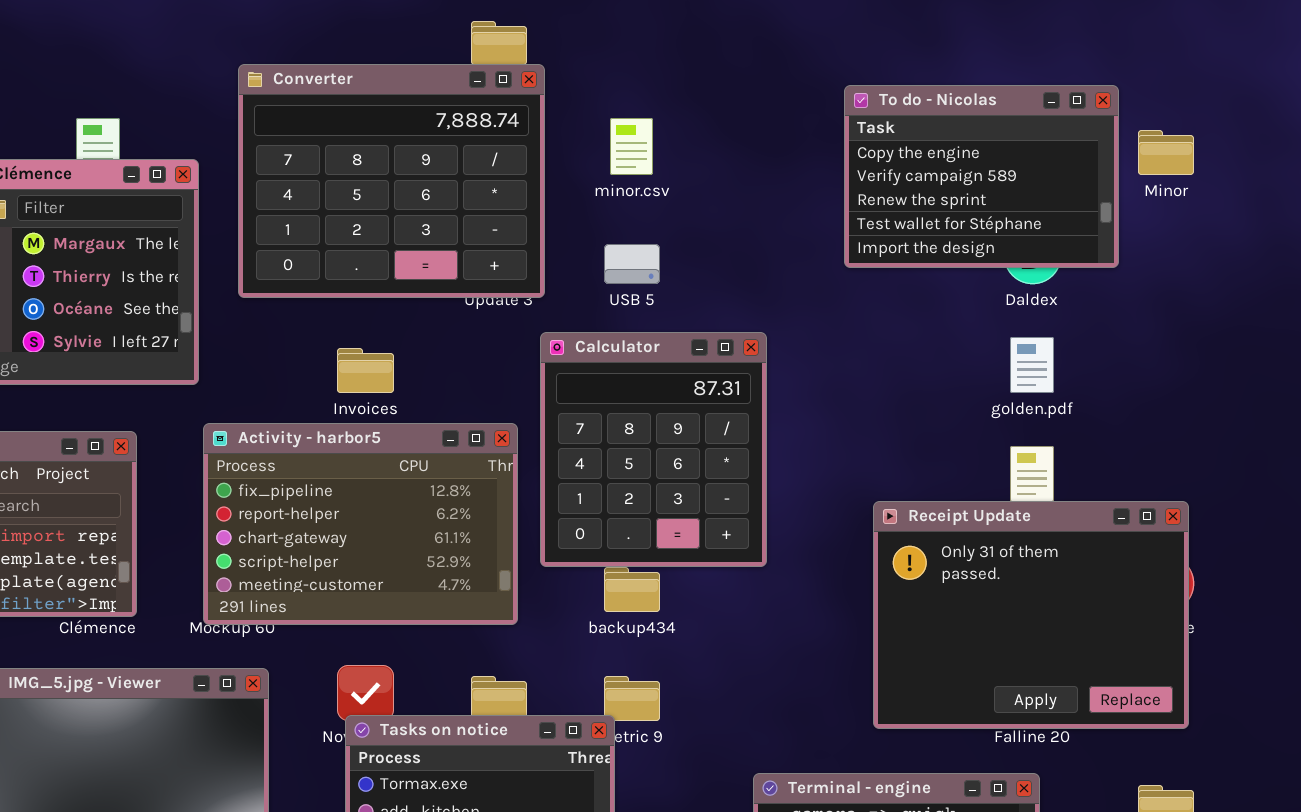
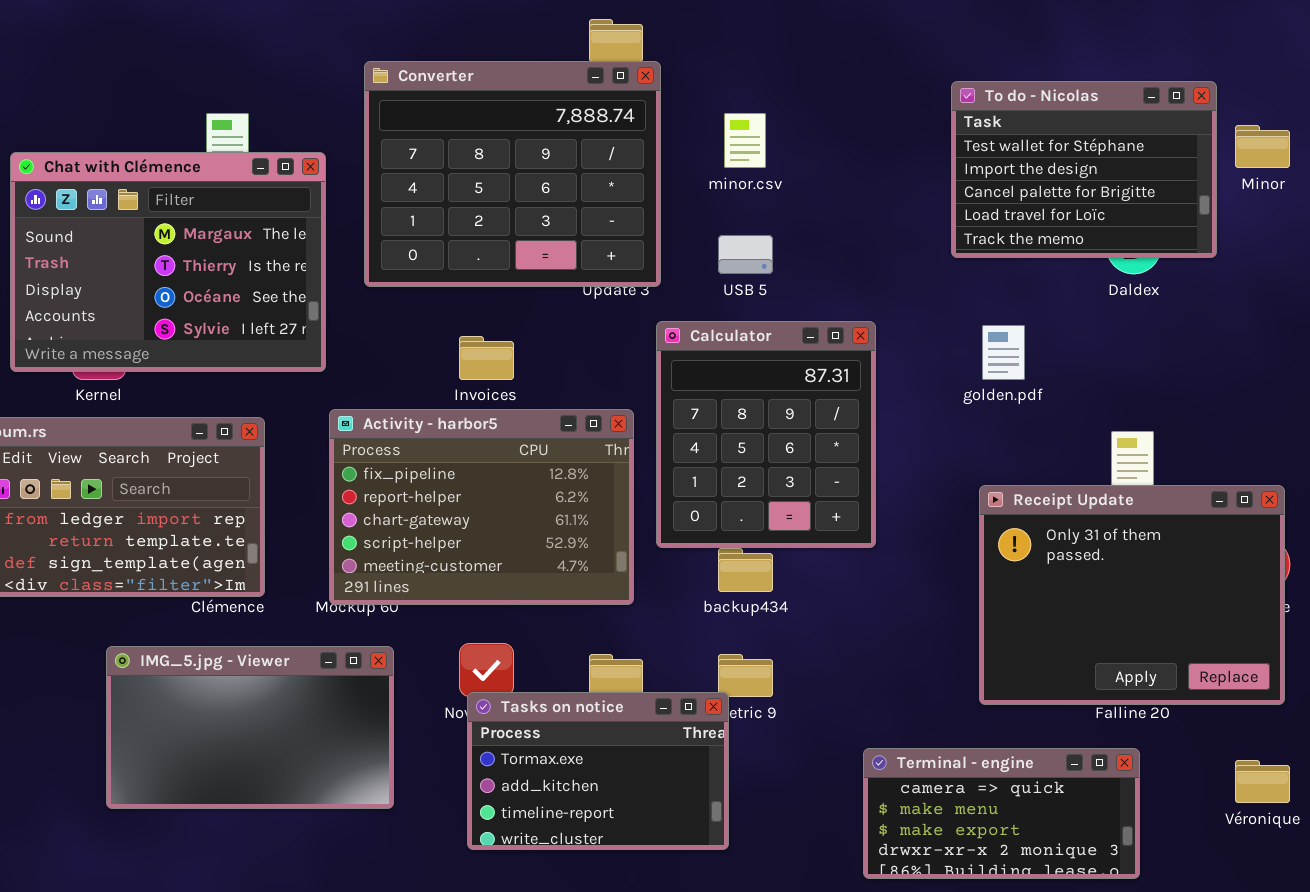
To do - Nicolas: [844,85,1119,268] -> [951,81,1217,258], scrolled down 3 rows
golden.pdf: [1010,337,1054,393] -> [982,325,1025,380], moved

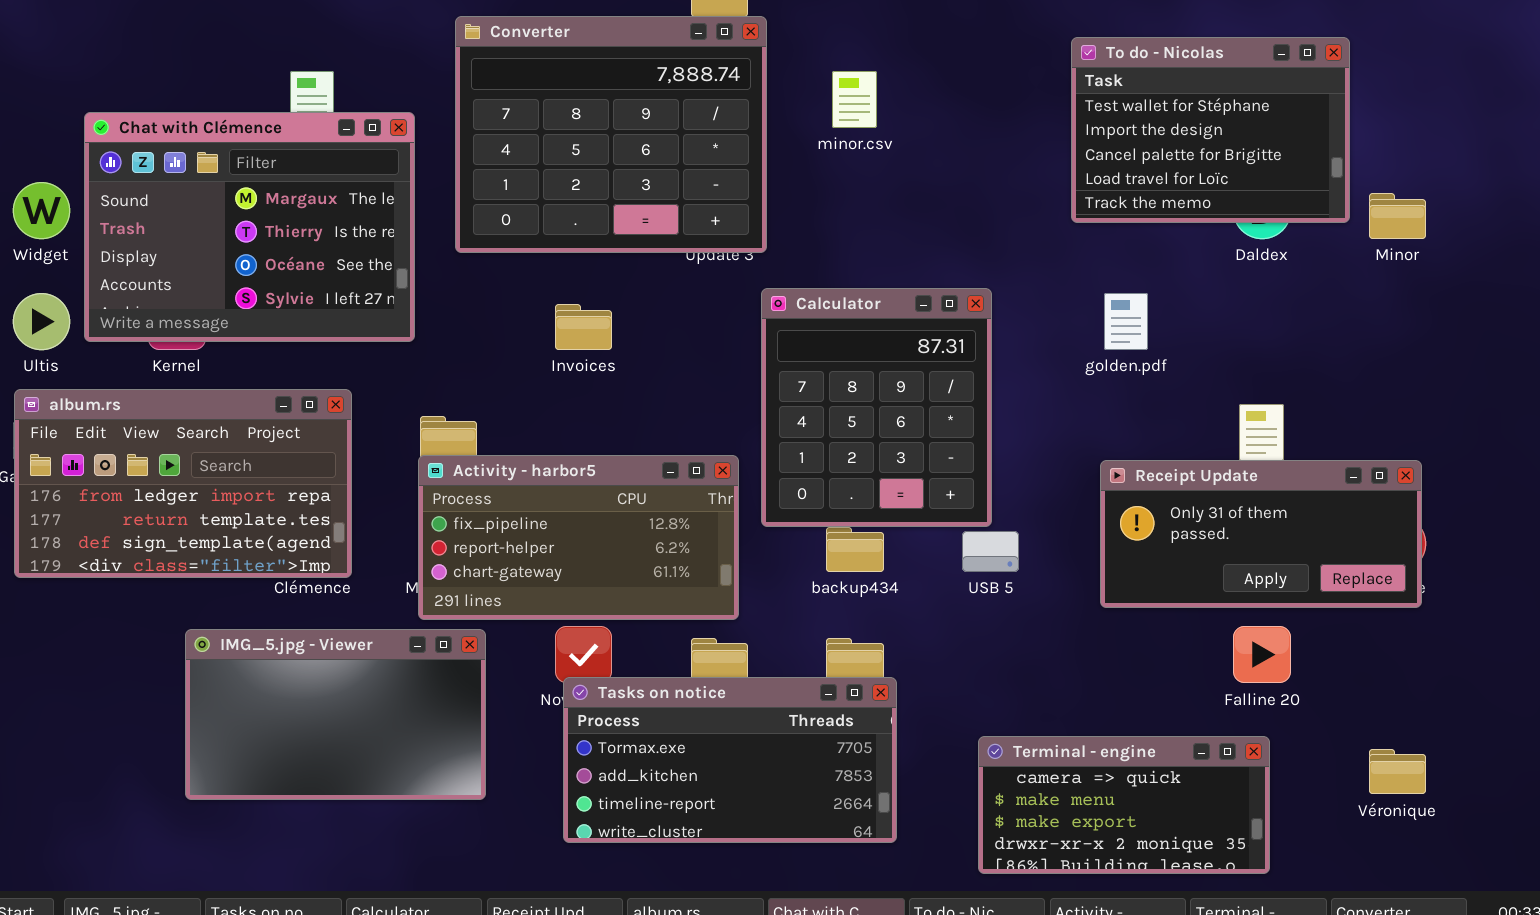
Minor: [1235,125,1290,168] -> [1369,193,1426,239], moved
USB 5: [718,235,773,274] -> [962,531,1019,572], moved
Activity - harbor5: [329,409,634,605] -> [418,455,739,620], moved, resized
Receipt Update: [979,485,1285,705] -> [1100,460,1422,608], resized
Tasks on notice: [467,692,729,850] -> [563,677,897,843], resized

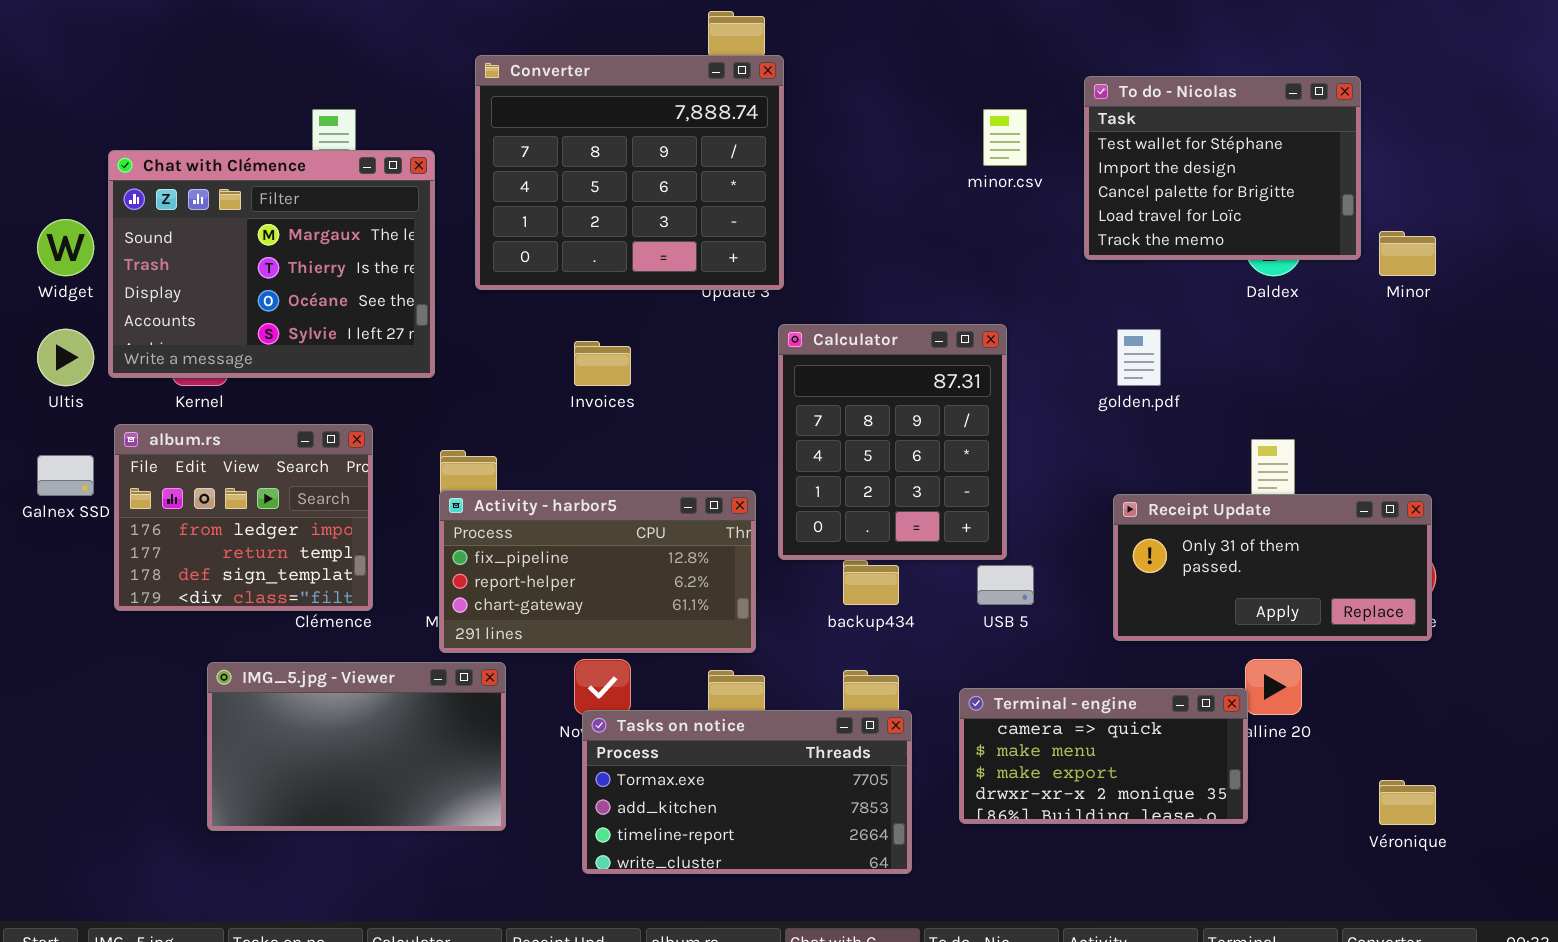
minor.csv: [832,71,877,128] -> [983,109,1027,166], moved
album.rs: [14,389,352,578] -> [114,424,373,611], resized
Terminal - engine: [978,736,1270,874] -> [959,688,1248,824], moved

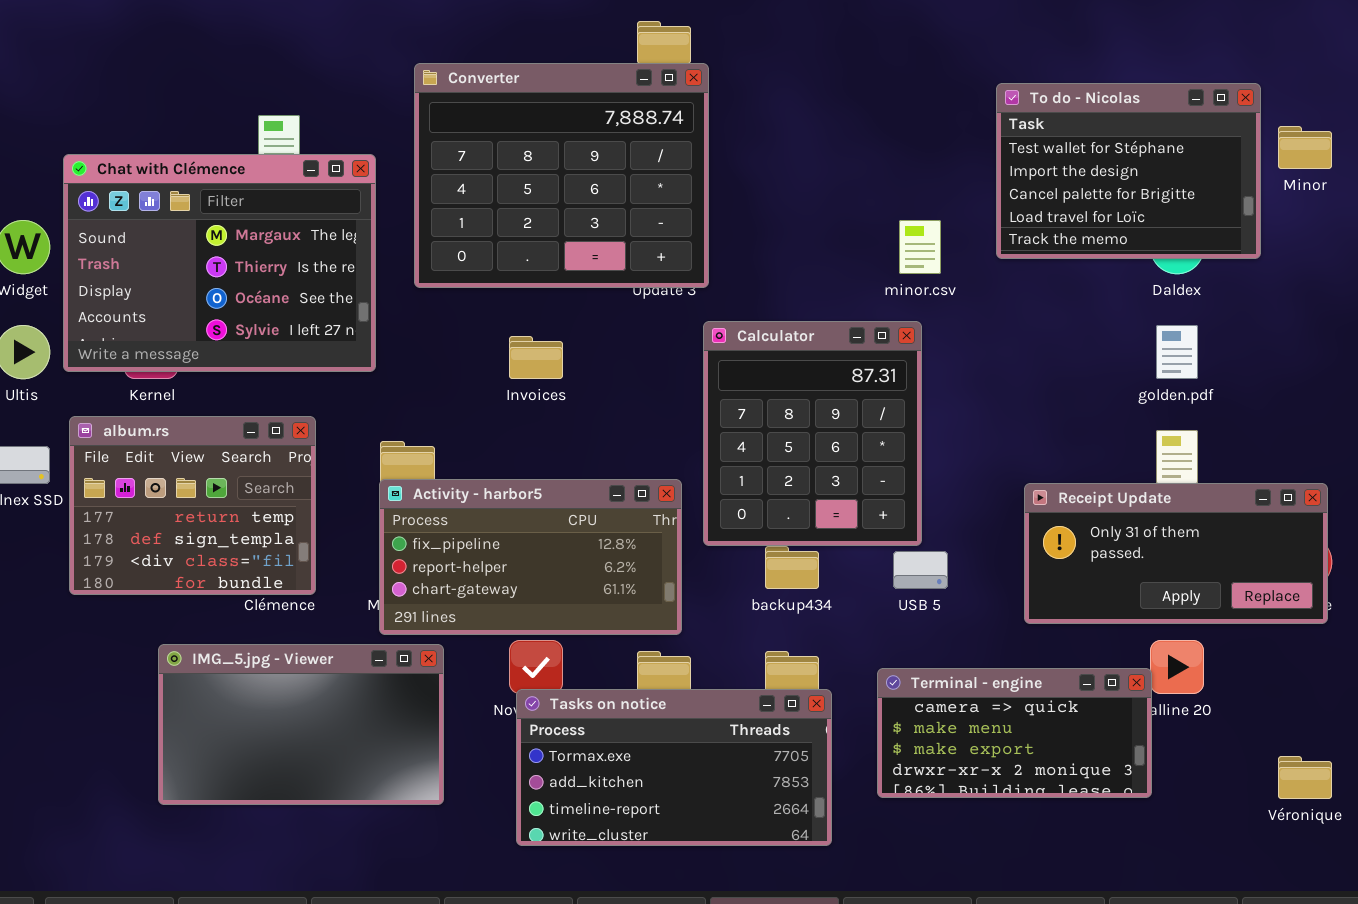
minor.csv: [983,109,1027,166] -> [899,220,941,274], moved
Minor: [1379,231,1436,276] -> [1278,126,1332,169], moved
golden.pdf: [1117,329,1161,386] -> [1156,325,1198,379], moved
album.rs: [114,424,373,611] -> [69,416,316,595], scrolled down 1 row

